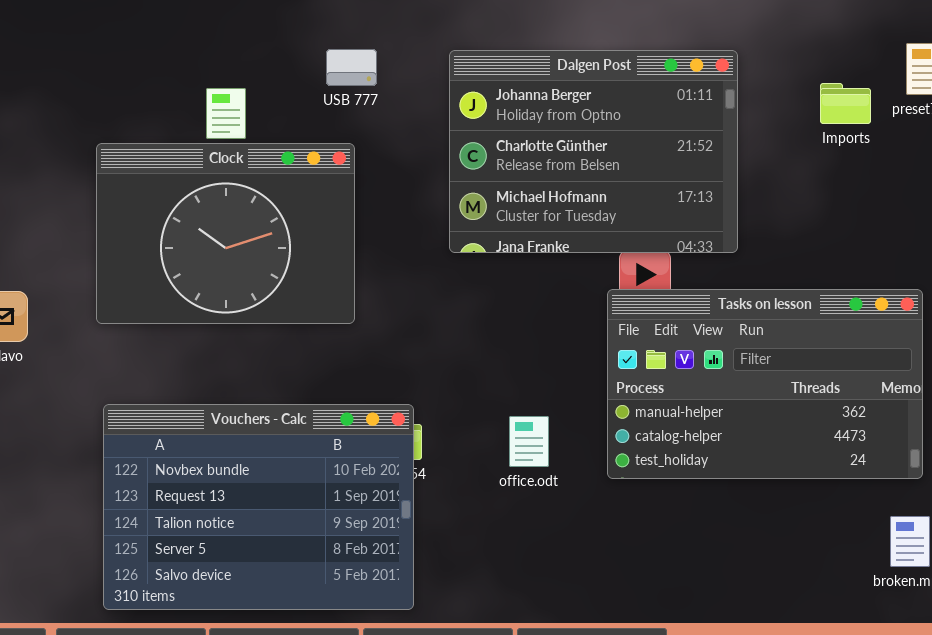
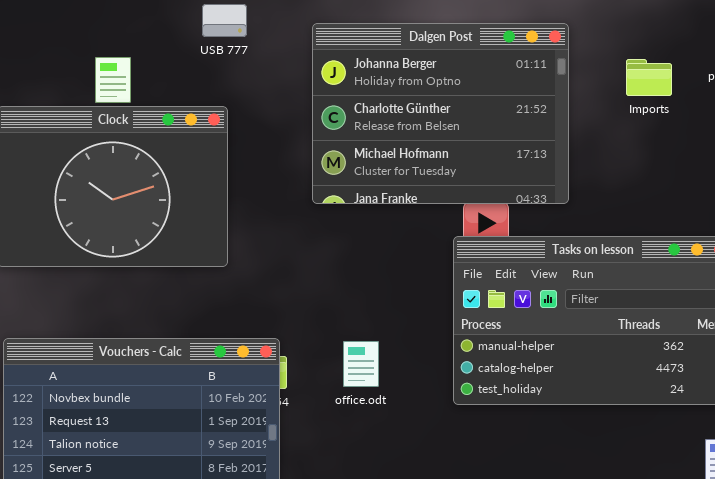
USB 777: [326,49,377,86] -> [202,4,247,37], moved
Imports: [820,83,871,124] -> [626,59,672,96], moved
office.odt: [509,416,549,467] -> [343,341,379,387], moved

